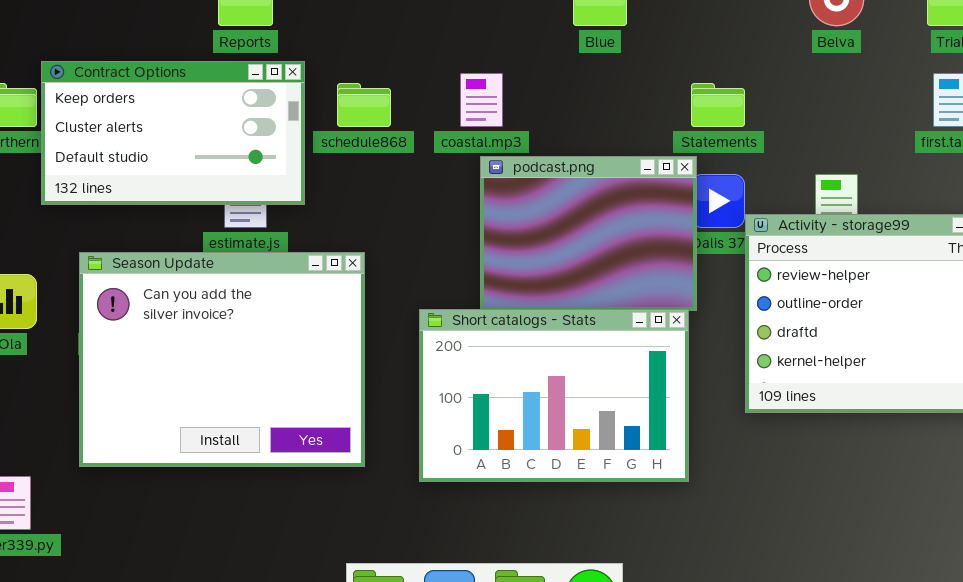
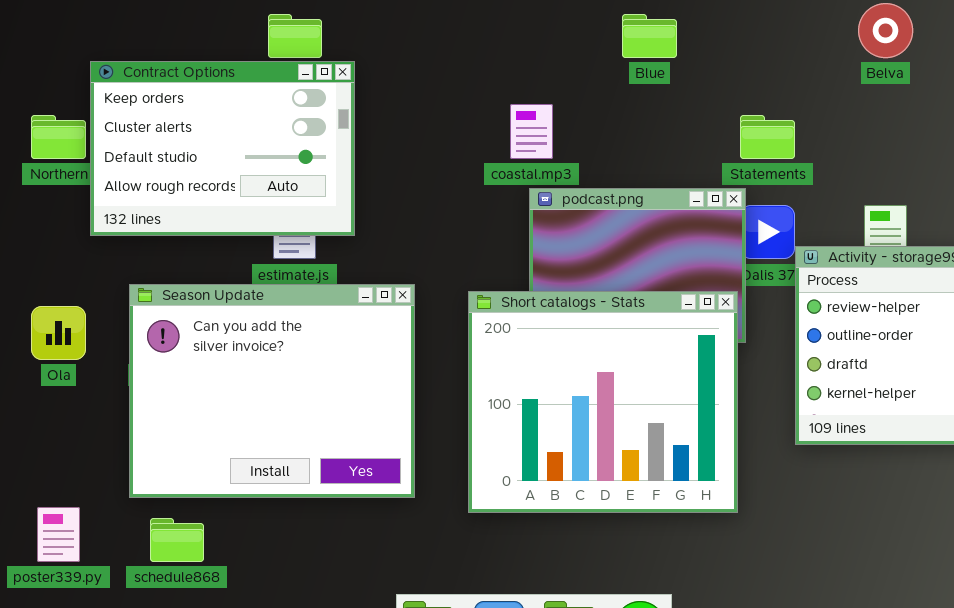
Contract Options: [41,61,305,205] -> [90,61,355,236], resized
schedule868: [337,83,391,127] -> [150,518,204,562], moved
Short catalogs - Stats: [419,309,689,482] -> [468,291,738,513], resized

